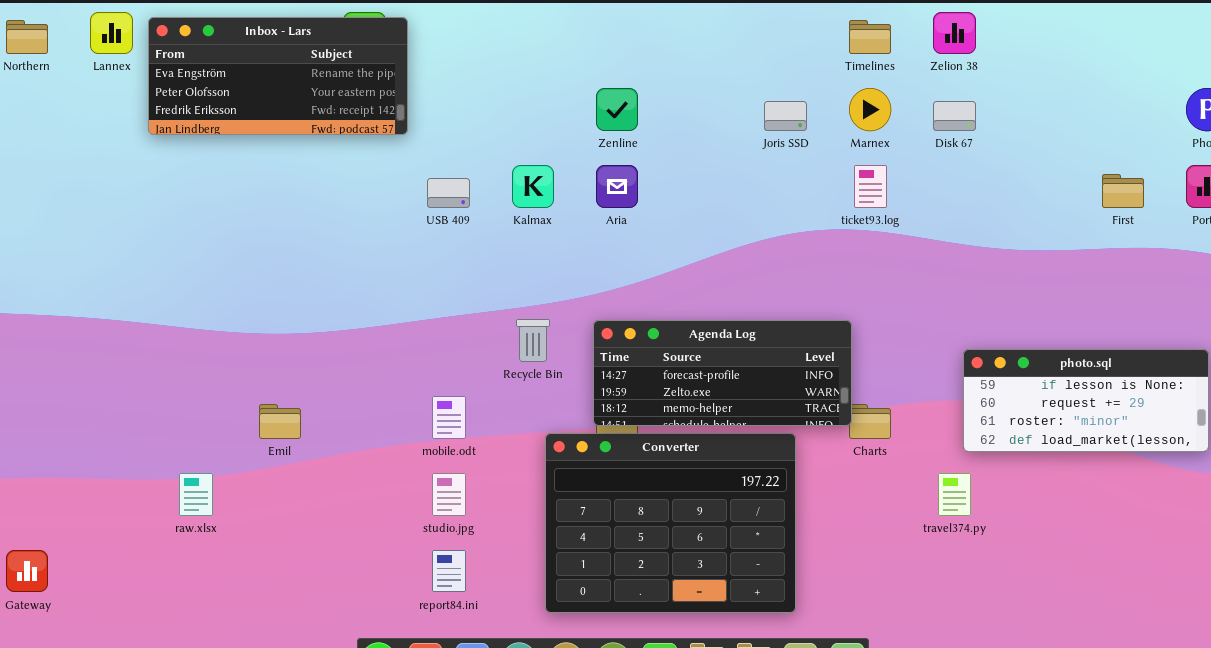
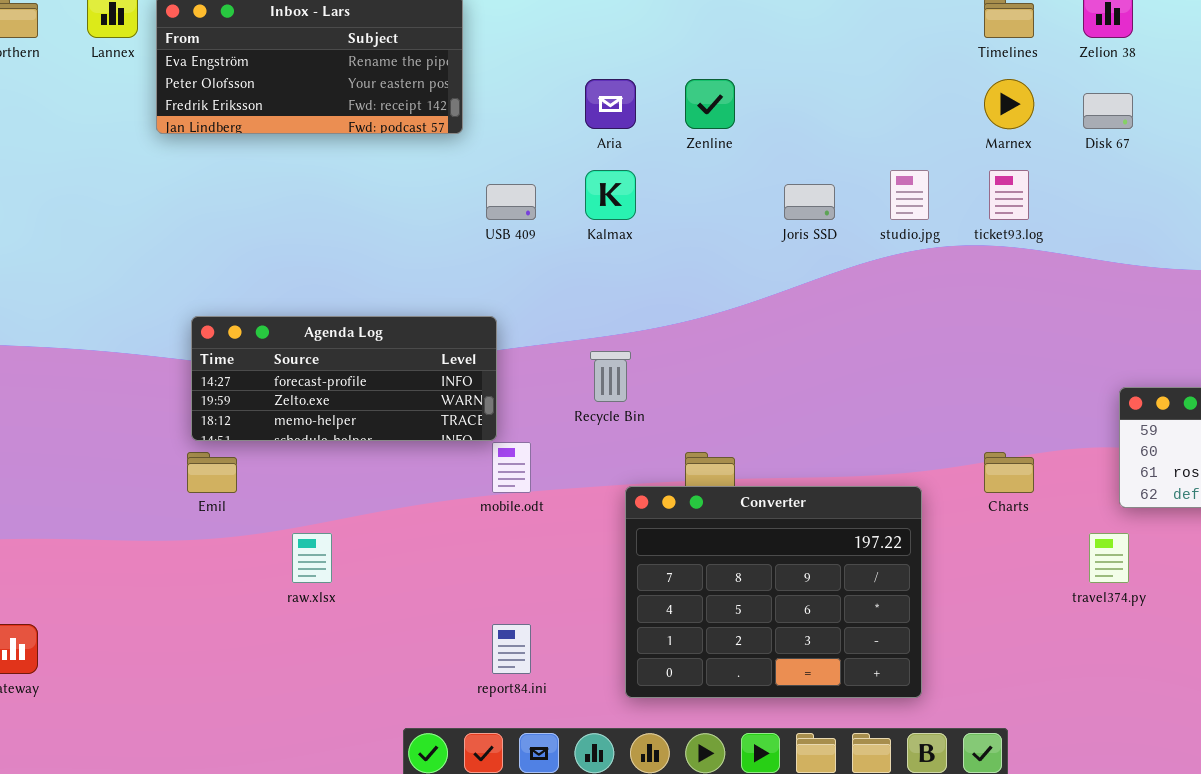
Joris SSD: [764,101,807,131] -> [784,184,835,220], moved
Aria: [596,165,638,208] -> [585,79,636,129], moved
Agenda Log: [593,320,852,426] -> [191,316,497,441], moved
Emil: [259,404,301,439] -> [187,452,237,493], moved
raw.xlsx: [179,473,213,516] -> [292,533,332,583], moved
studio.jpg: [432,473,466,516] -> [890,170,929,220], moved

